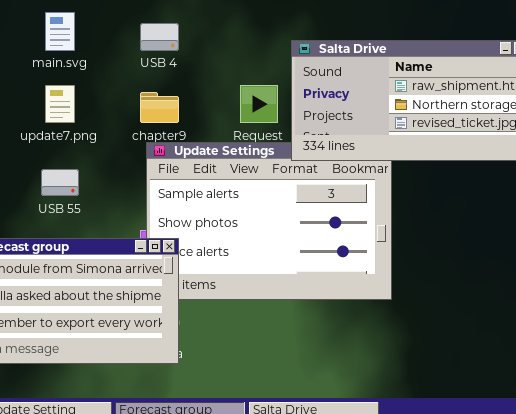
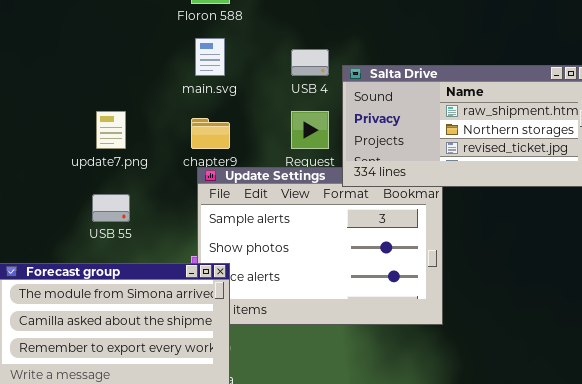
main.svg: [45,12,75,51] -> [195,38,225,76], moved
USB 4: [140,23,179,51] -> [291,49,329,76], moved

